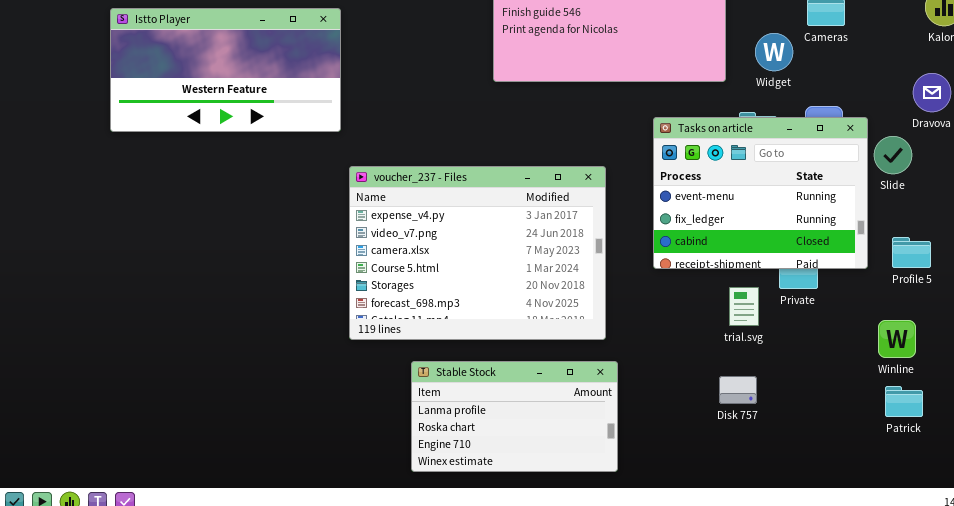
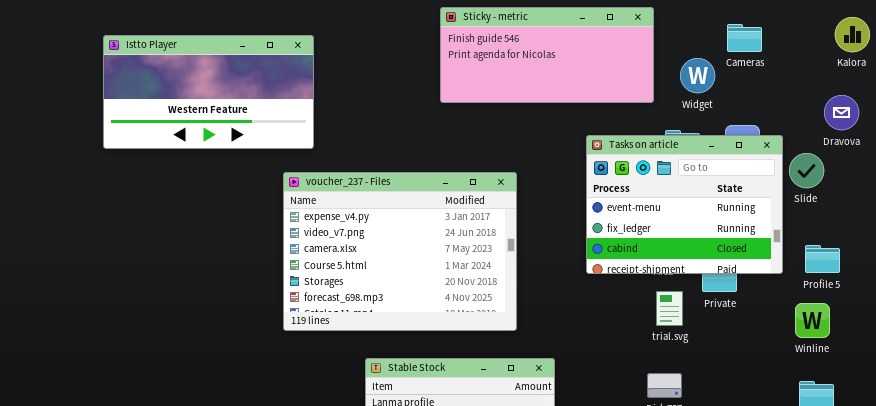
Istto Player: [110,8,341,132] -> [103,35,314,149], moved
voucher_237 - Files: [349,166,606,340] -> [283,172,517,331], moved
Winline: [878,320,916,358] -> [795,303,830,338], moved

